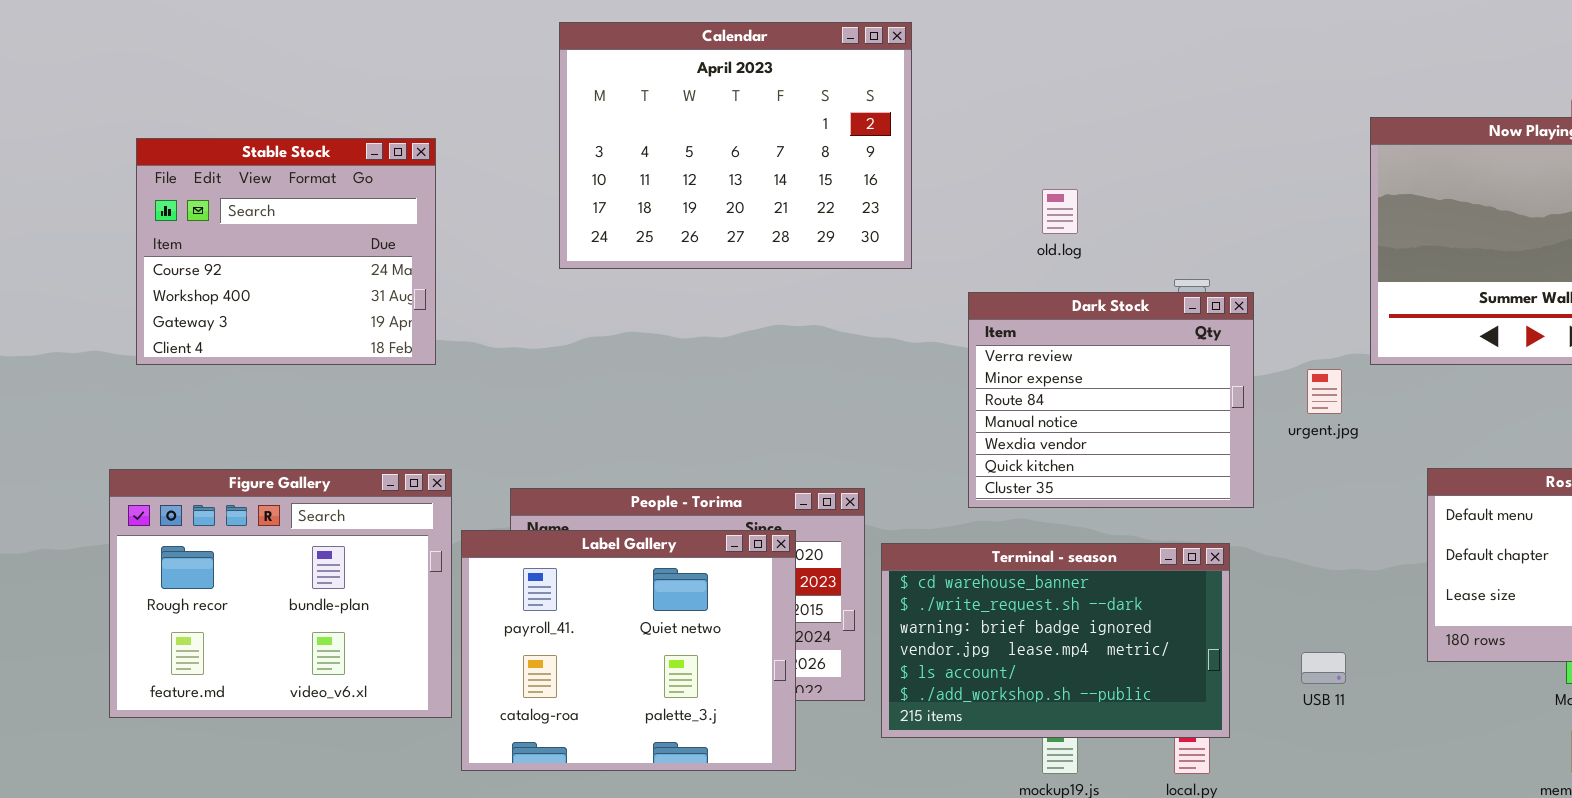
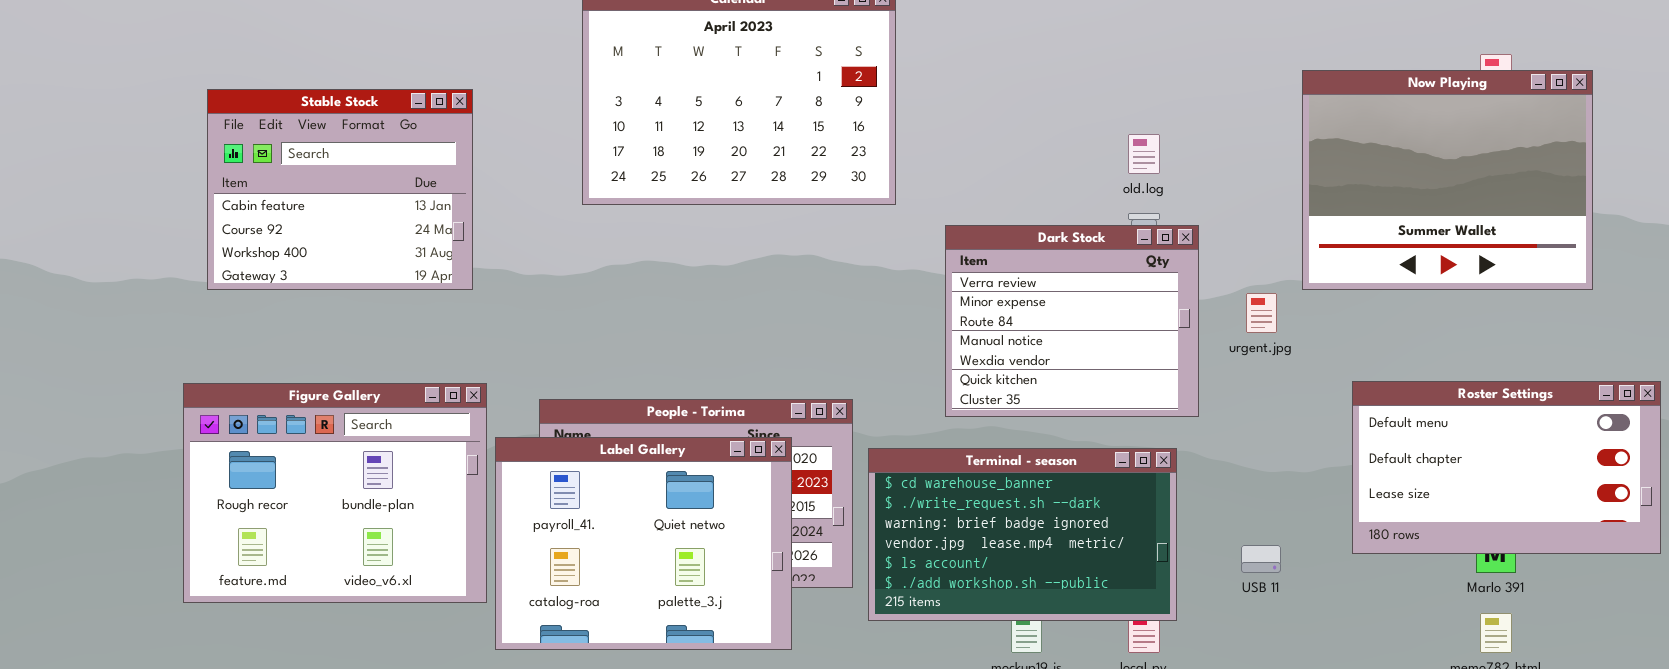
Stable Stock: [136,138,436,365] -> [207,89,473,290], scrolled up 1 row
old.log: [1042,189,1078,234] -> [1128,134,1160,174], moved

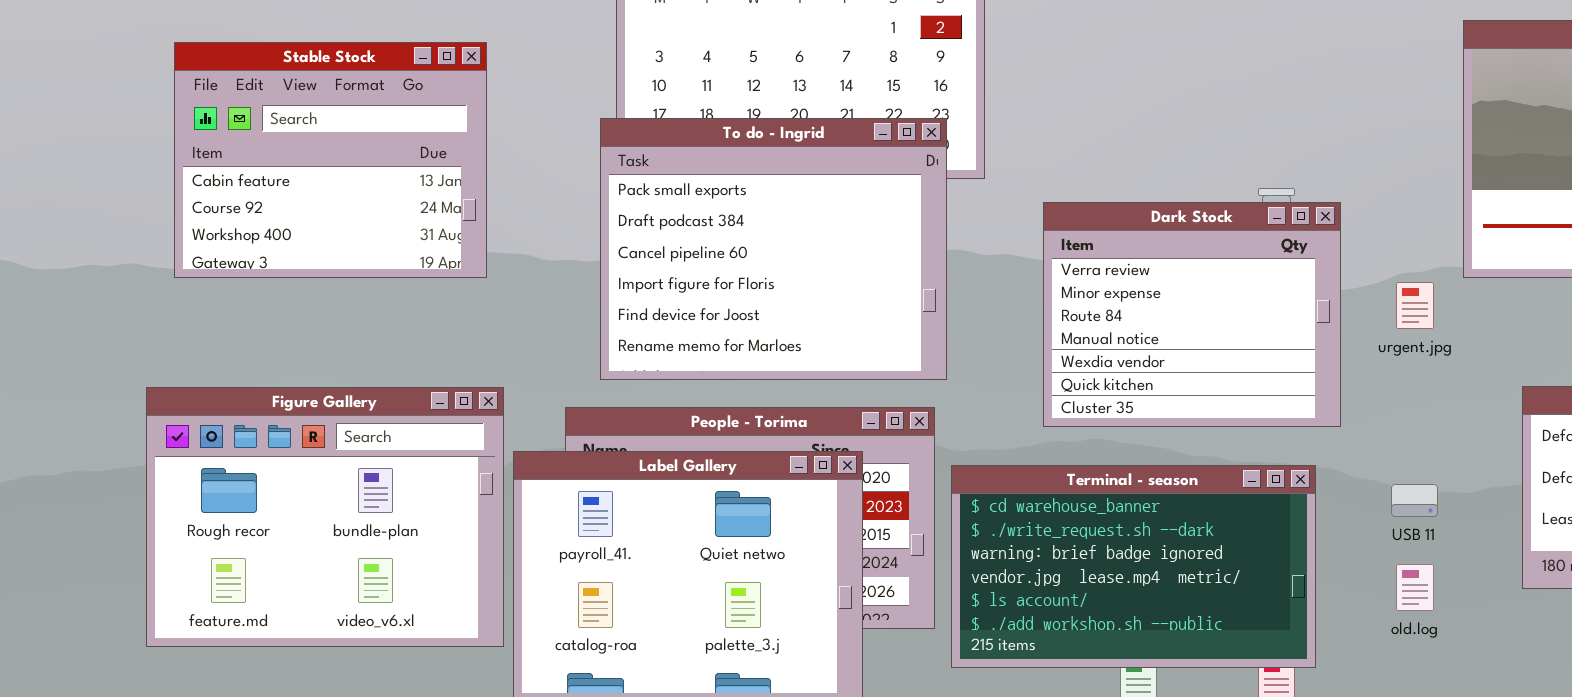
old.log: [1128,134,1160,174] -> [1396,564,1434,611], moved
To do - Ingrid: none -> [600,118,947,380], opened
USB 11: [1241,545,1281,573] -> [1391,484,1438,517], moved

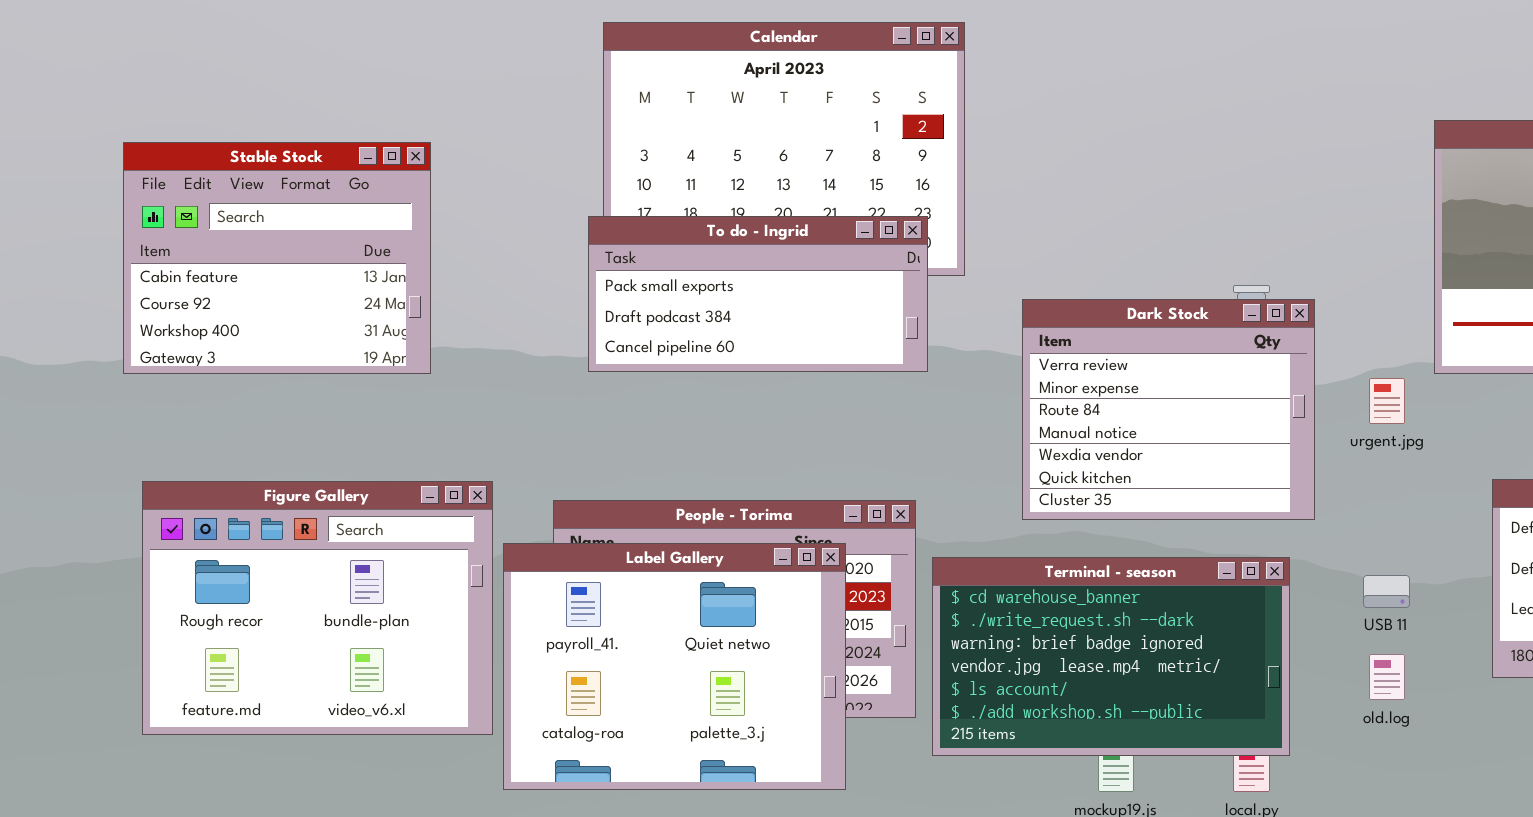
Stable Stock: [174,42,487,278] -> [123,142,431,374], moved
To do - Ingrid: [600,118,947,380] -> [588,216,928,372], resized

